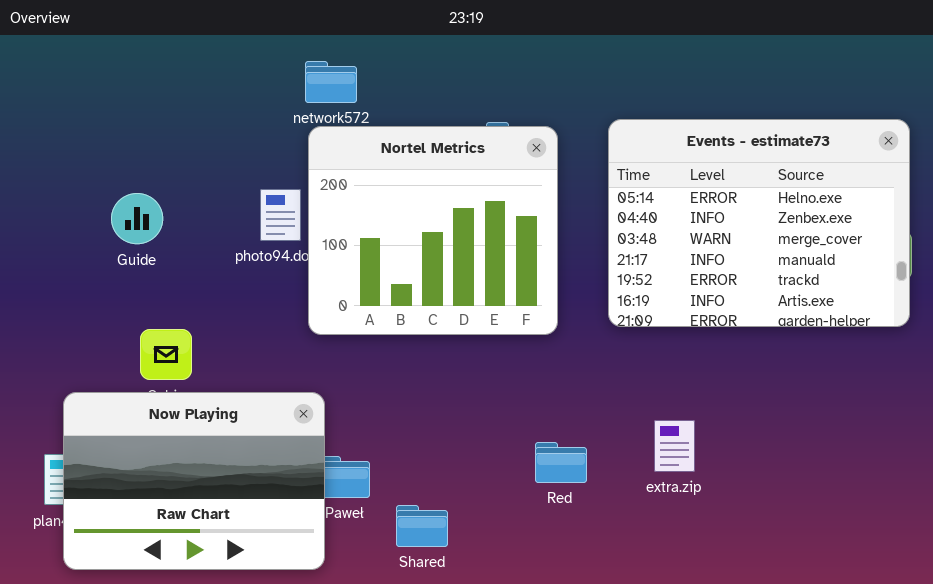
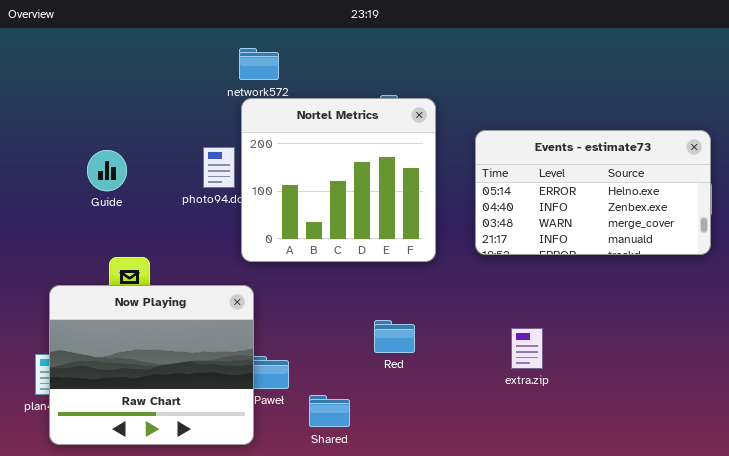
Events - estimate73: [608,119,910,327] -> [475,130,711,255], resized
Now Playing: [63,392,325,570] -> [49,285,254,445], resized
Red: [535,442,587,483] -> [374,320,415,353], moved

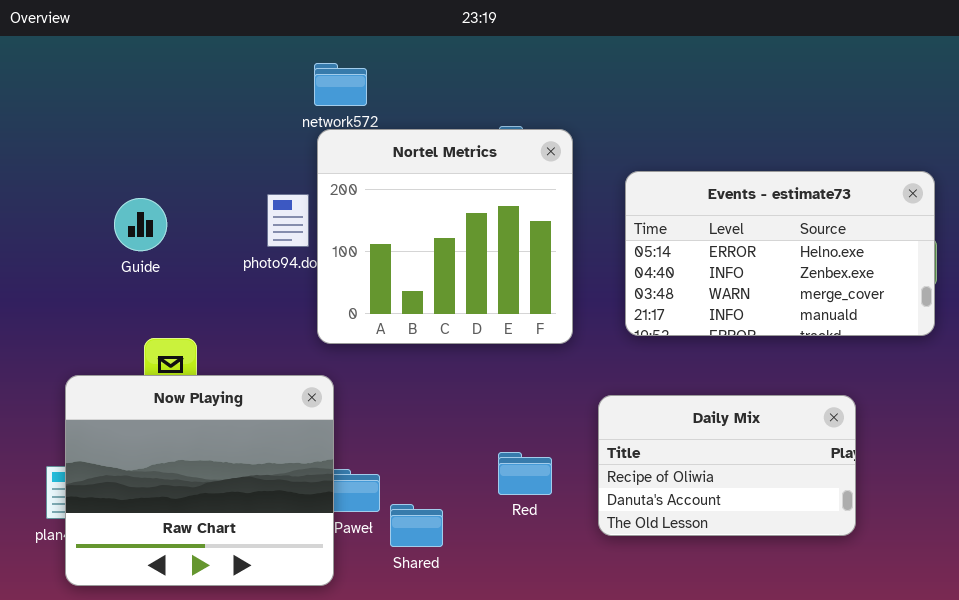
Daily Mix: none -> [598,395,856,536], opened
Red: [374,320,415,353] -> [498,452,552,495], moved
Shared: [309,395,350,427] -> [390,504,443,547], moved

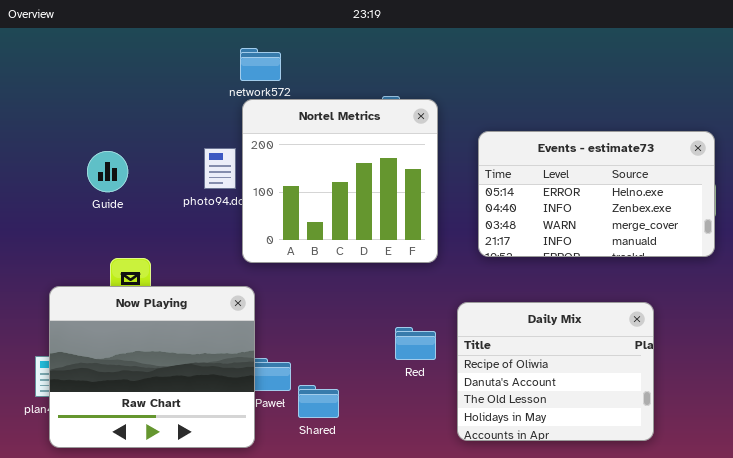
Daily Mix: [598,395,856,536] -> [457,302,654,441], resized
Red: [498,452,552,495] -> [395,327,436,360], moved

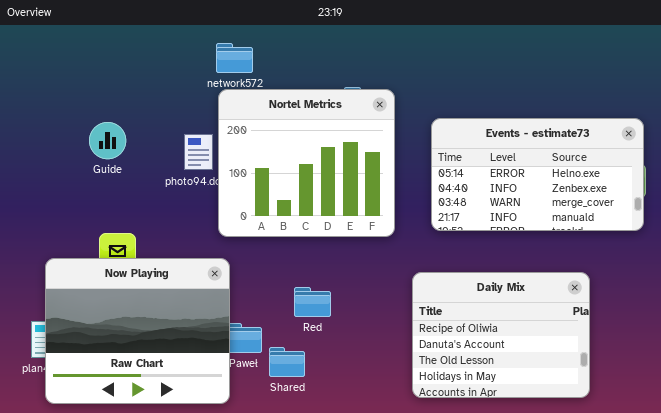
Guide: [87,151,128,192] -> [89,122,126,159], moved
Red: [395,327,436,360] -> [294,287,331,317], moved

